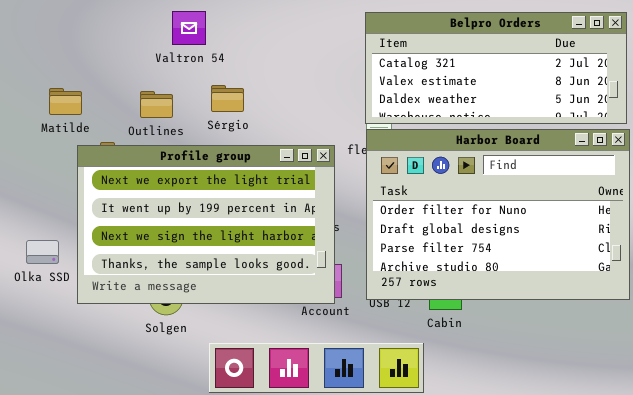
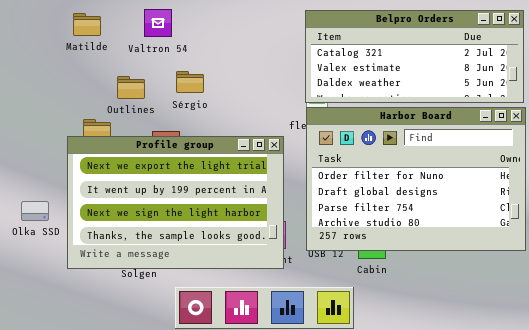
Matilde: [49,88,82,115] -> [73,13,101,36], moved
Profile group: [77,145,335,304] -> [67,136,284,269], moved

